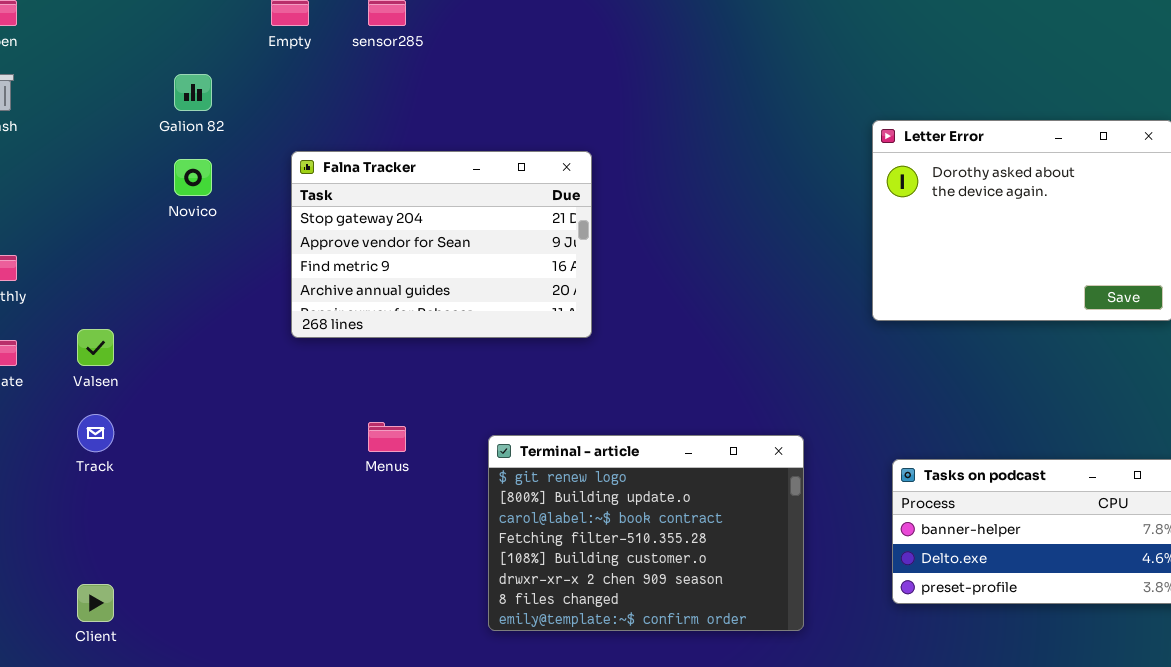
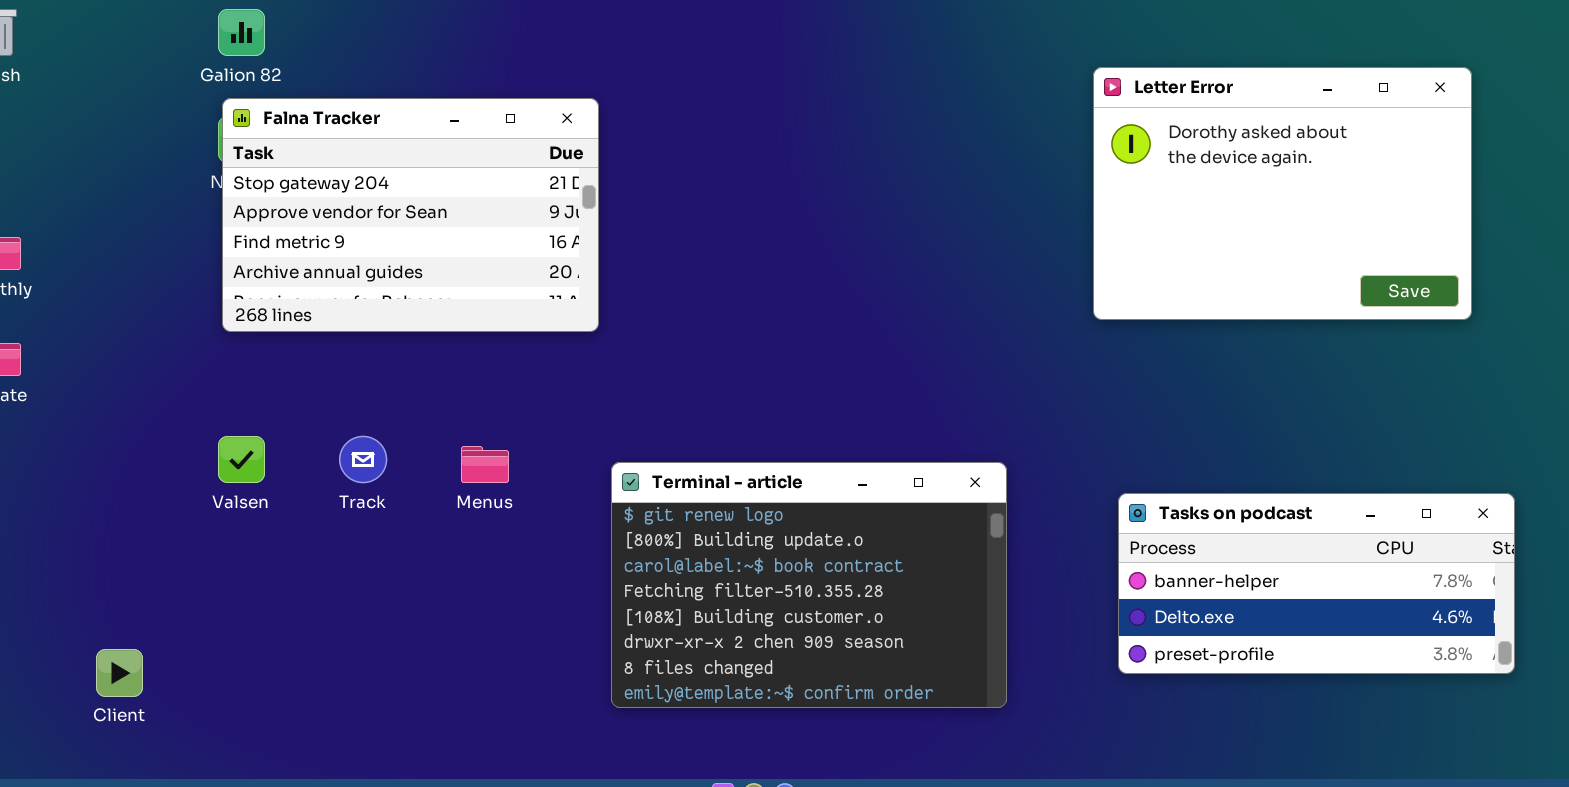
Falna Tracker: [291,151,592,338] -> [222,98,599,332], moved
Valsen: [77,329,114,366] -> [218,436,265,483], moved
Track: [77,414,114,452] -> [339,436,387,483], moved

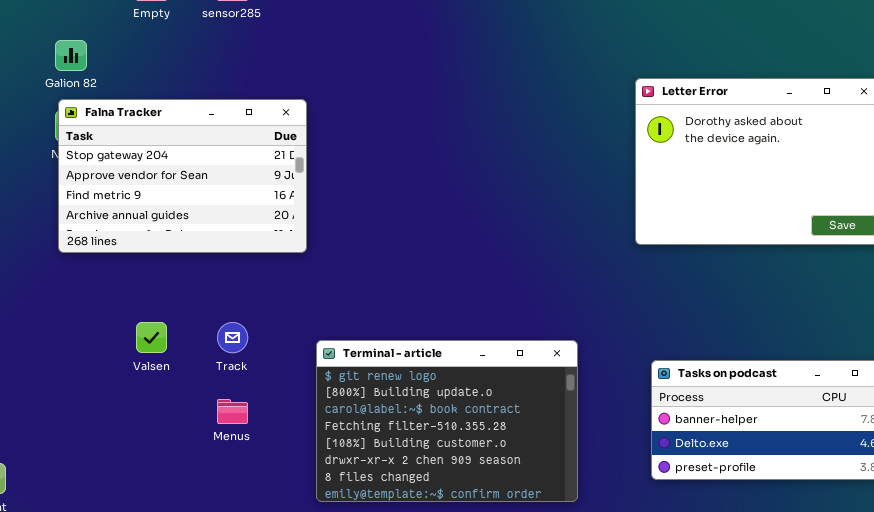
Valsen: [218,436,265,483] -> [136,322,167,353], moved
Track: [339,436,387,483] -> [217,322,248,353], moved
Menus: [461,446,509,483] -> [217,399,248,424], moved

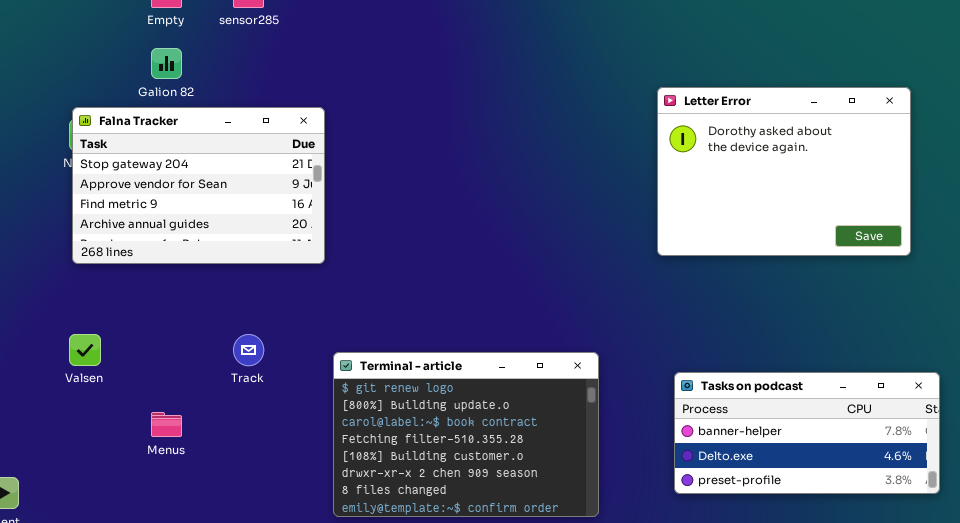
Galion 82: [55,40,87,71] -> [151,48,182,79], moved
Valsen: [136,322,167,353] -> [69,334,101,366], moved
Menus: [217,399,248,424] -> [151,412,182,437], moved

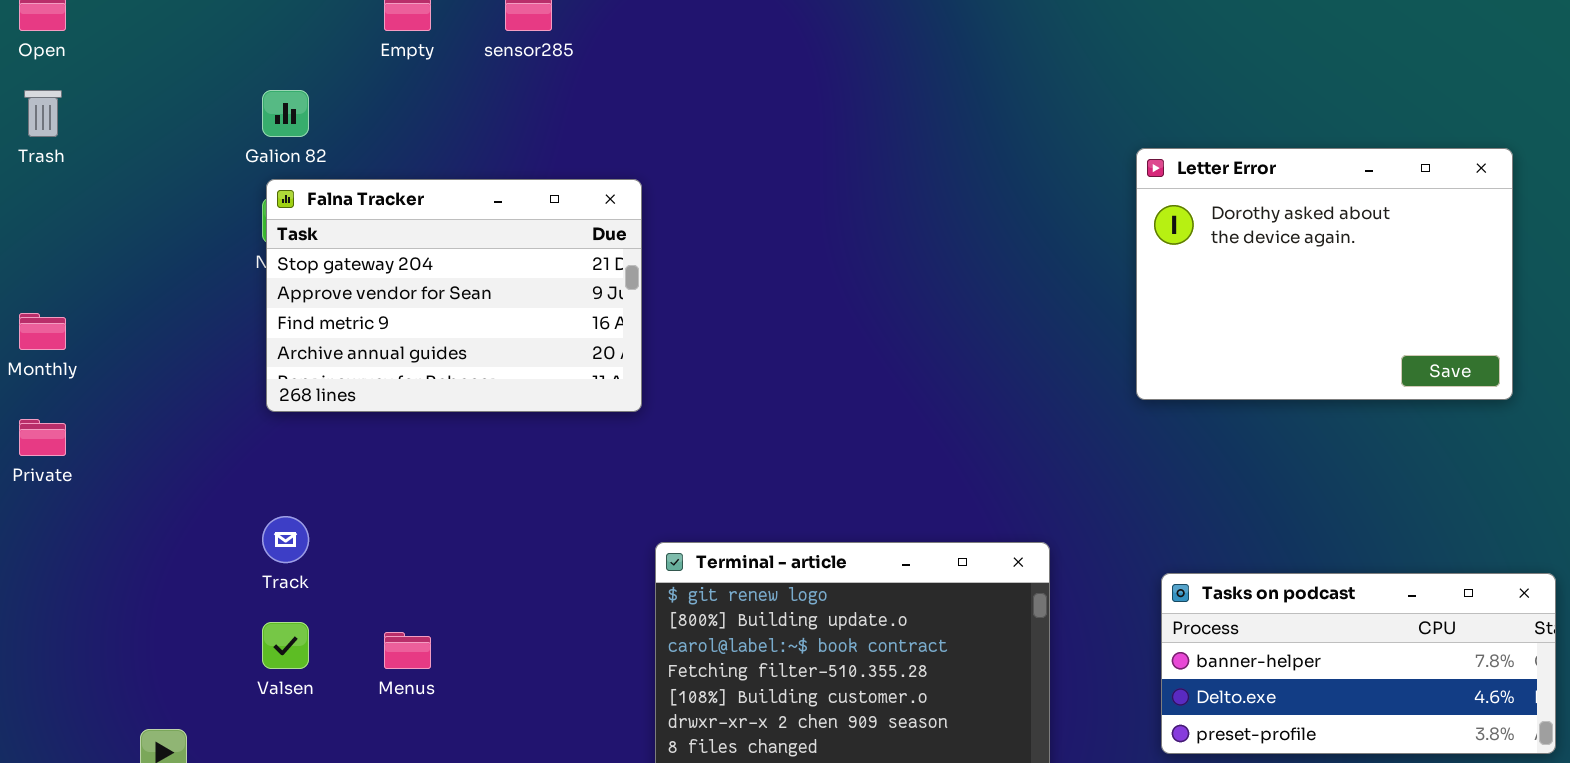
Galion 82: [151,48,182,79] -> [262,90,309,137], moved
Valsen: [69,334,101,366] -> [262,622,309,669], moved
Track: [233,334,264,366] -> [262,516,309,563], moved

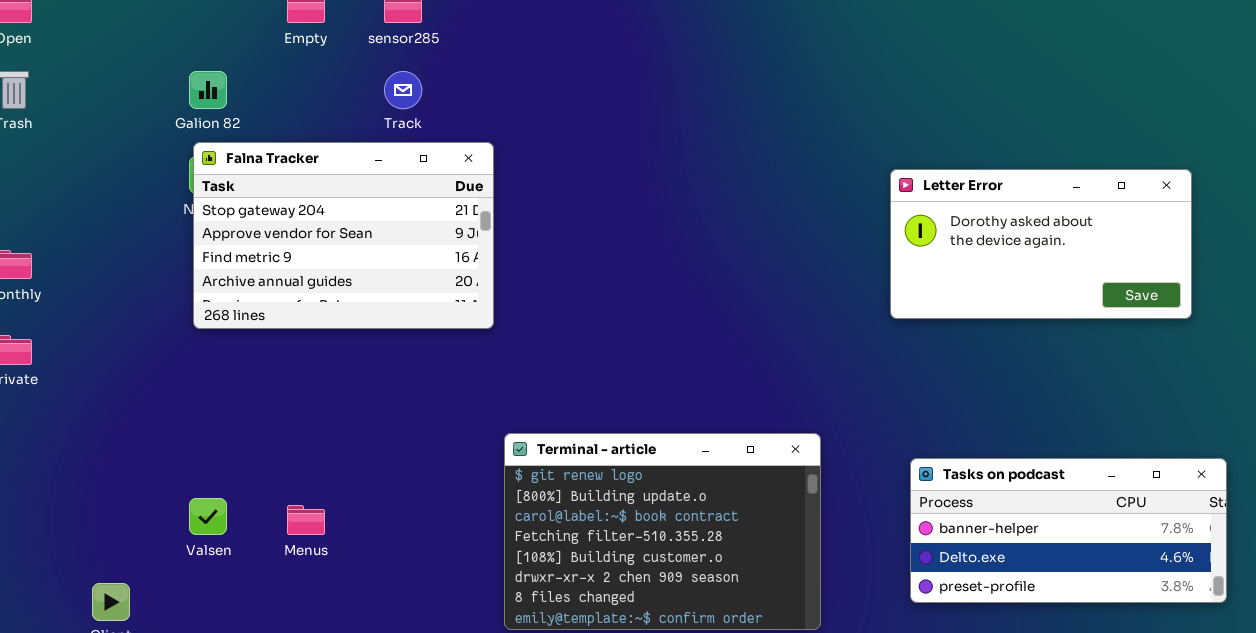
Letter Error: [1136,148,1513,400] -> [890,169,1192,319], resized
Track: [262,516,309,563] -> [384,71,422,109], moved

